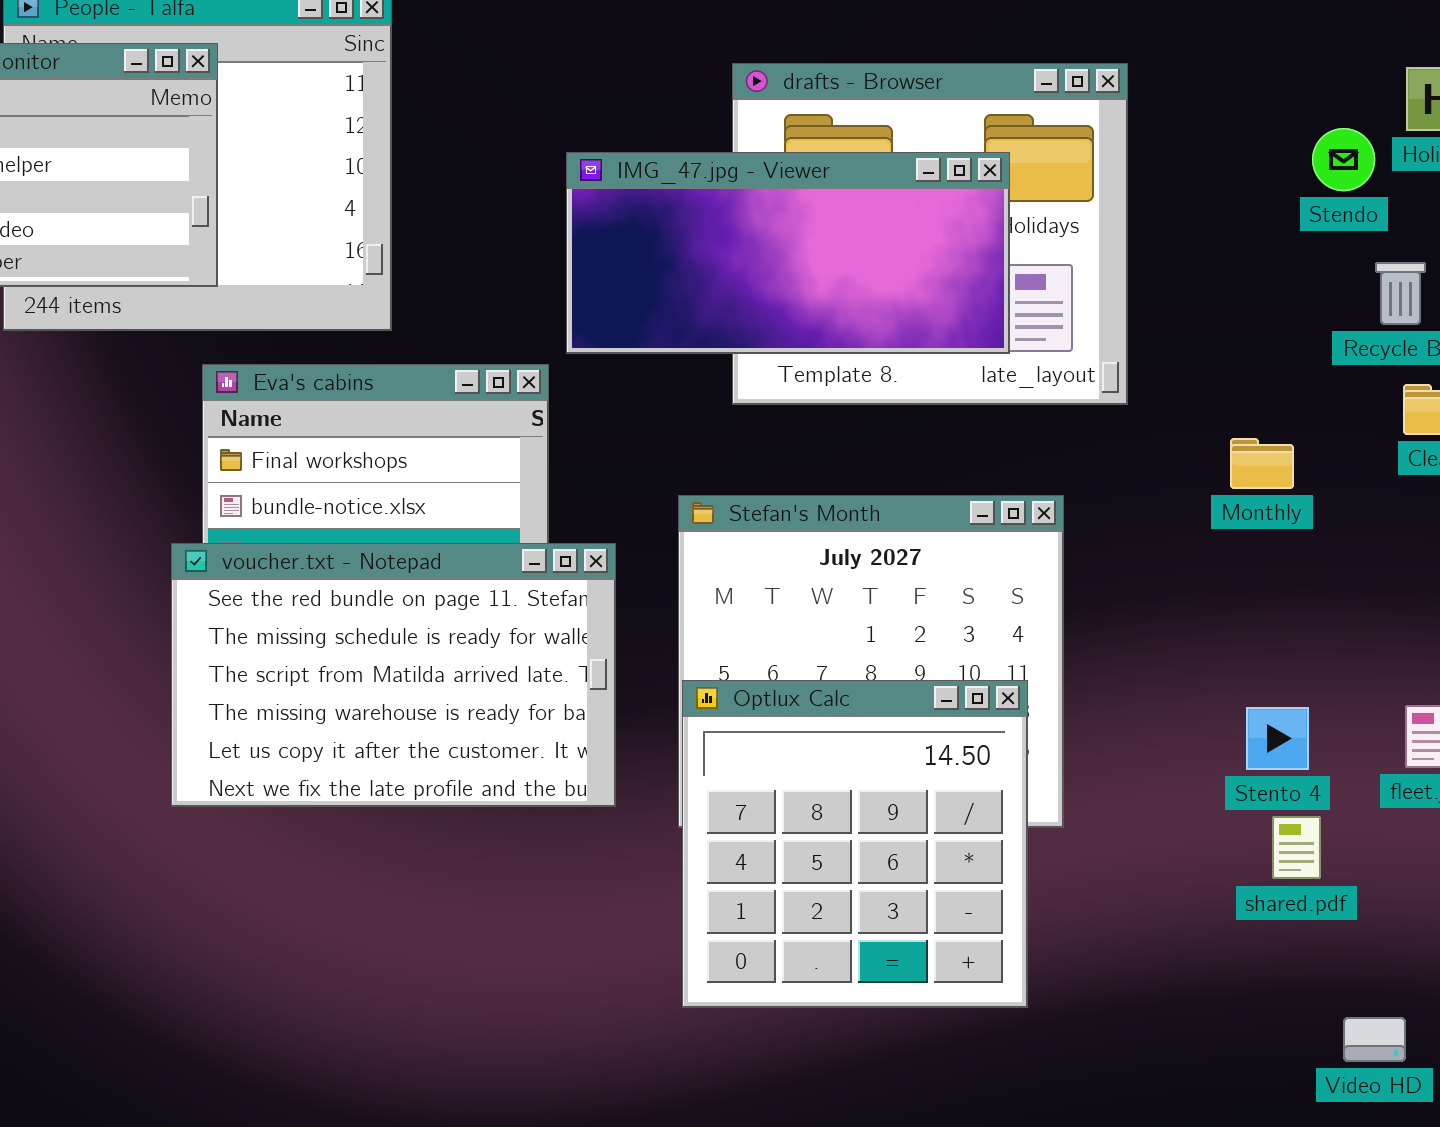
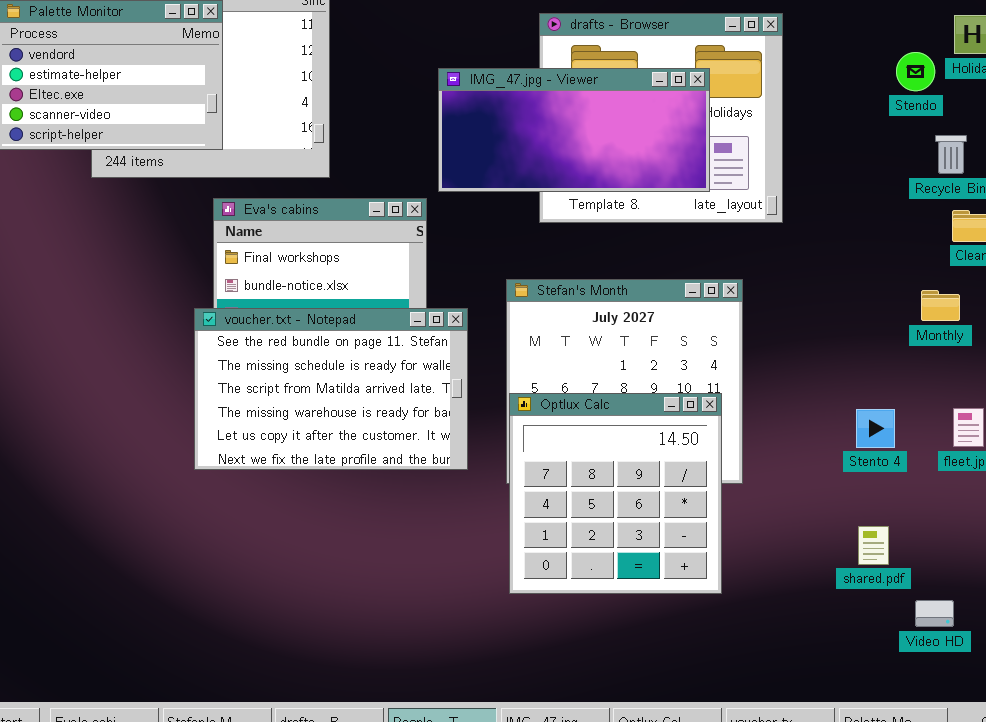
Monthly: [1230,438,1294,489] -> [921,290,960,321], moved
shared.pdf: [1272,816,1321,879] -> [858,526,889,565], moved

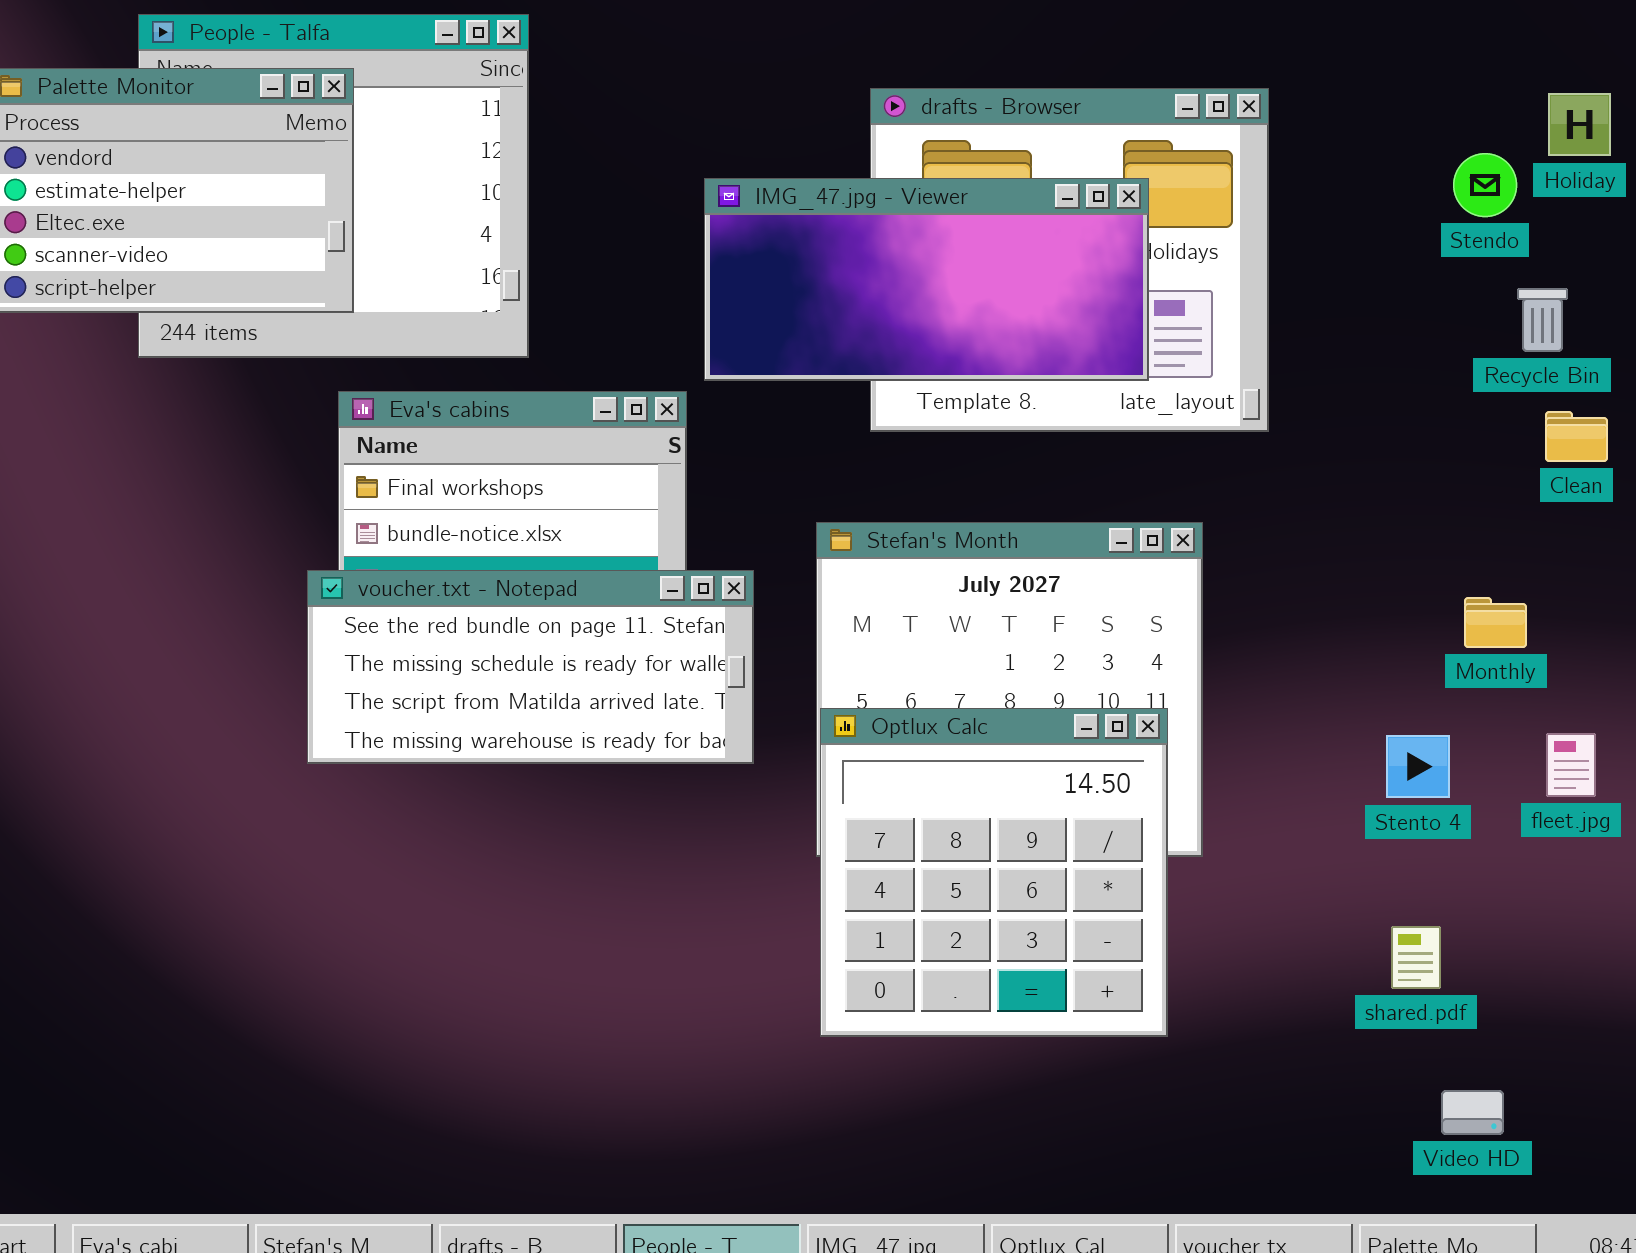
Monthly: [921,290,960,321] -> [1464,597,1527,648], moved
voucher.txt - Notepad: [194,308,468,470] -> [307,570,754,764], resized
Video HD: [915,600,954,627] -> [1441,1090,1504,1135], moved

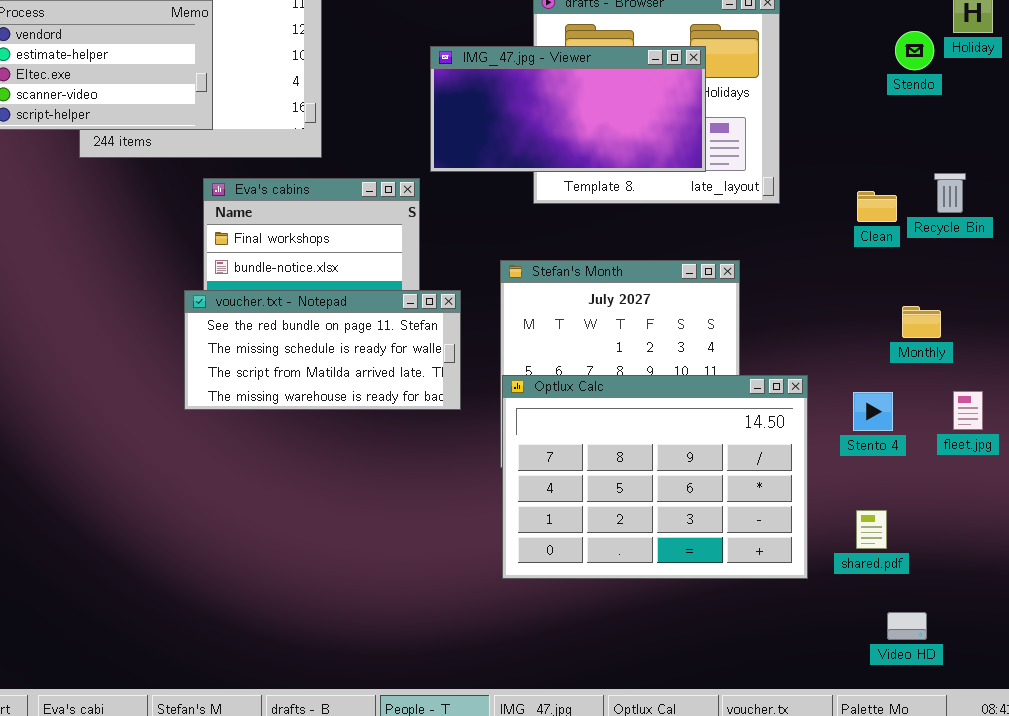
Recycle Bin: [1517,288,1568,352] -> [934,173,966,213], moved
Clean: [1545,411,1608,462] -> [857,191,897,222], moved
Optlux Calc: [820,708,1168,1037] -> [502,375,808,579], resized

